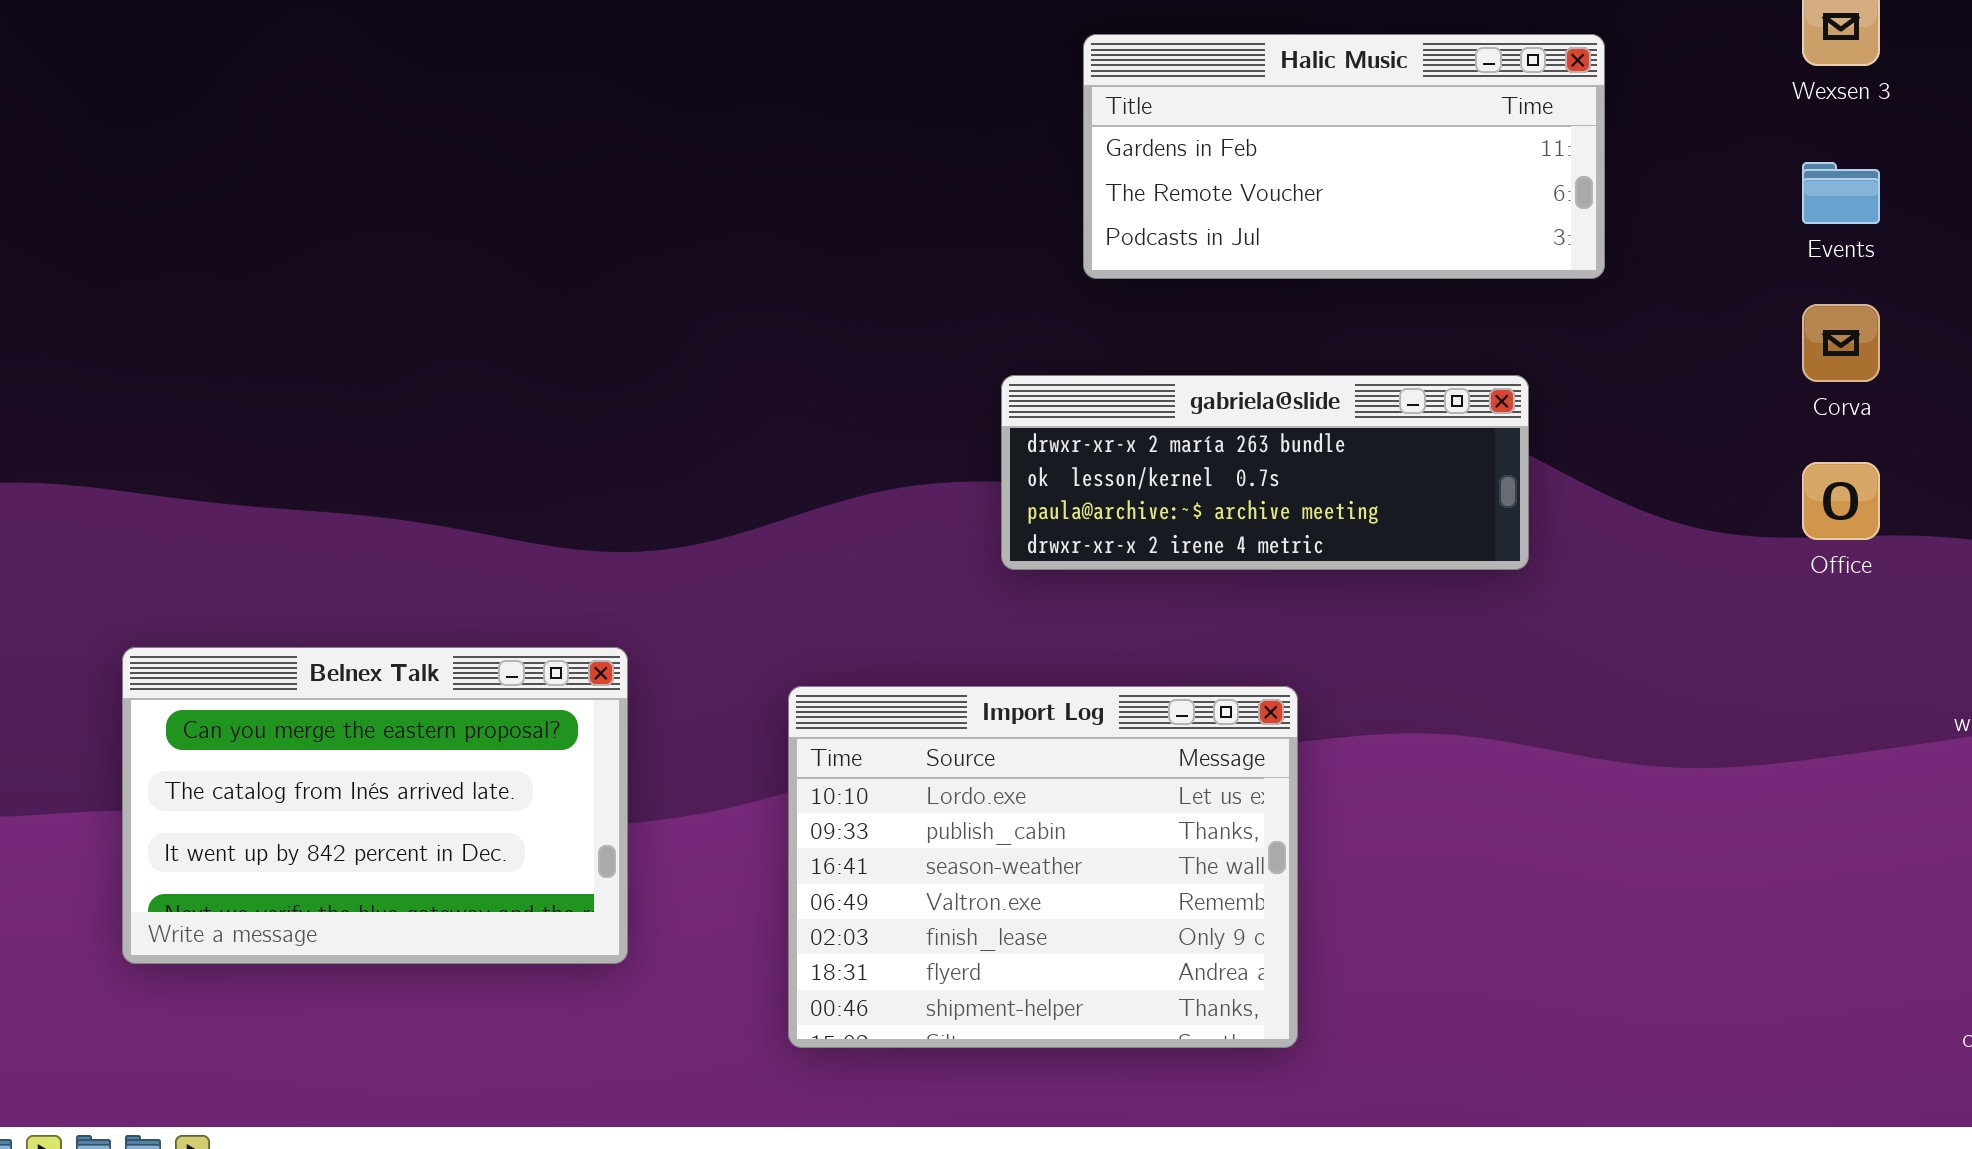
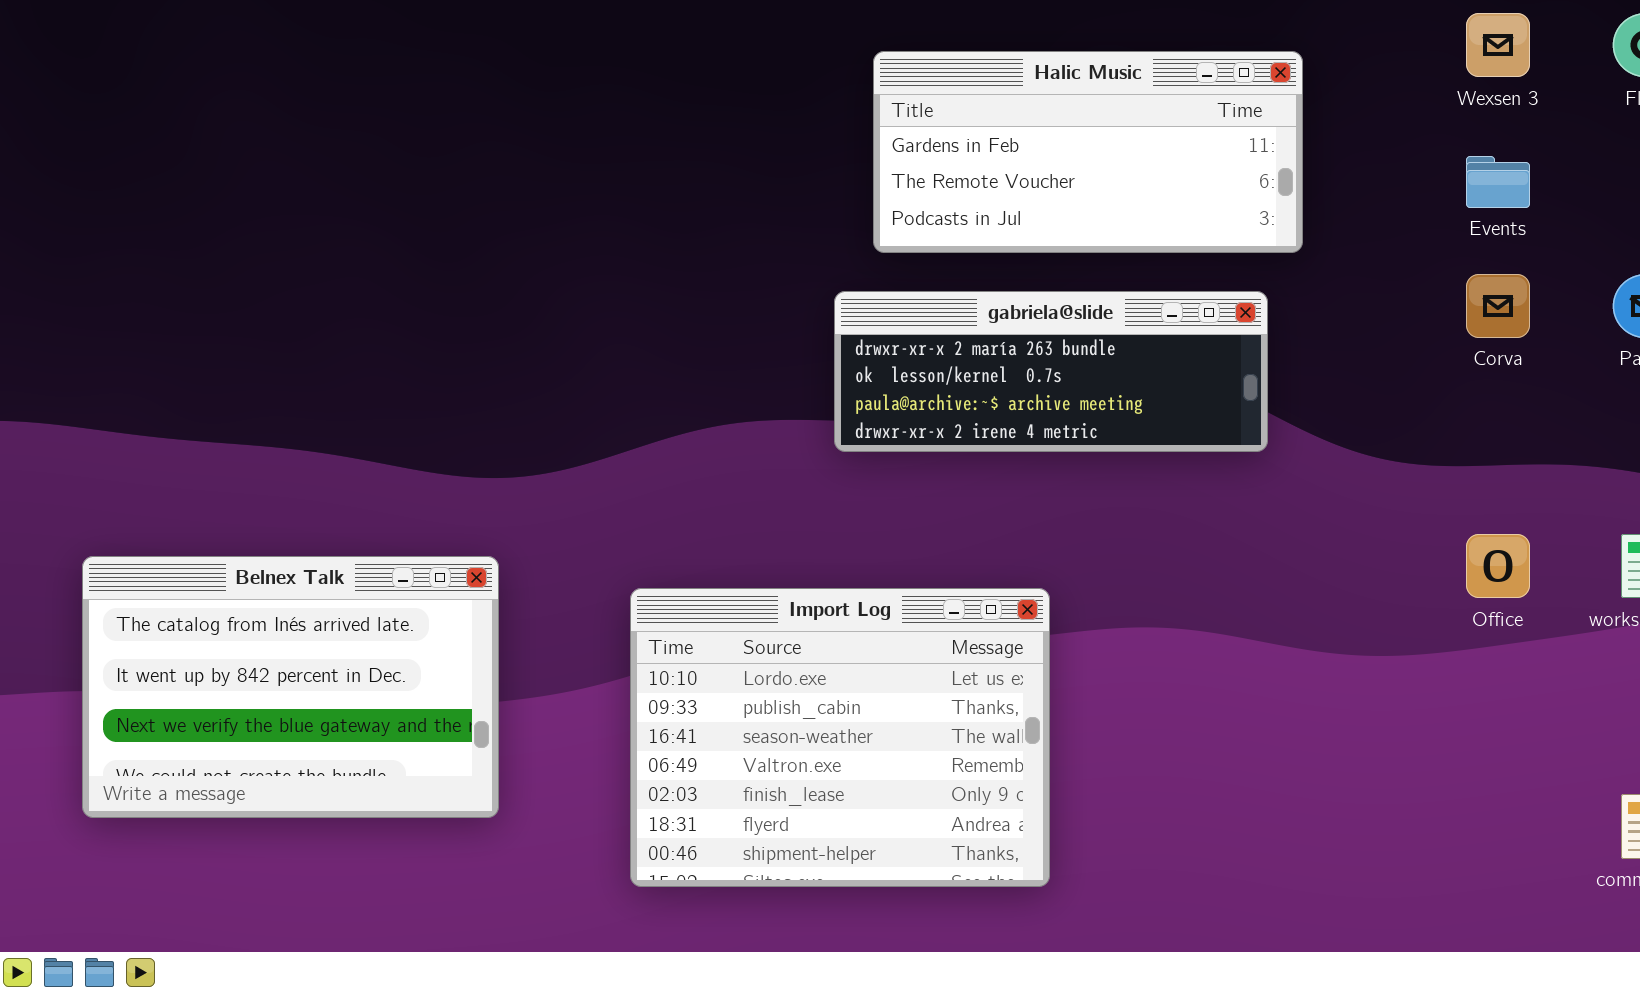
gabriela@slide: [1001,375,1529,570] -> [834,291,1268,452], moved
Office: [1802,462,1880,540] -> [1466,534,1530,598], moved
Belnex Talk: [122,647,628,964] -> [82,556,499,818], scrolled down 1 row

